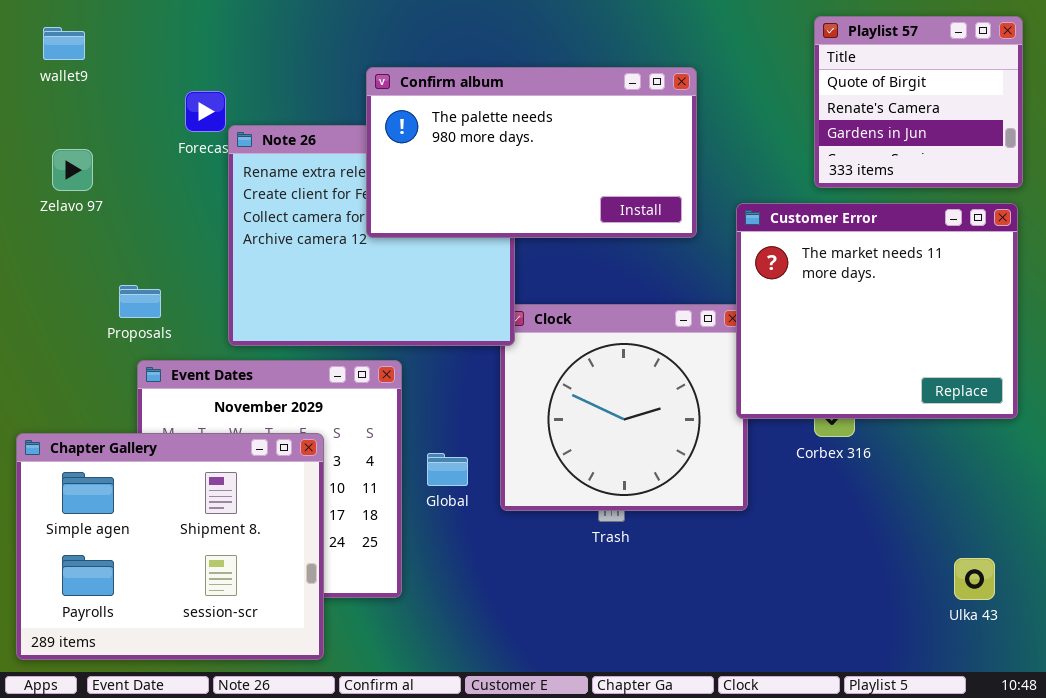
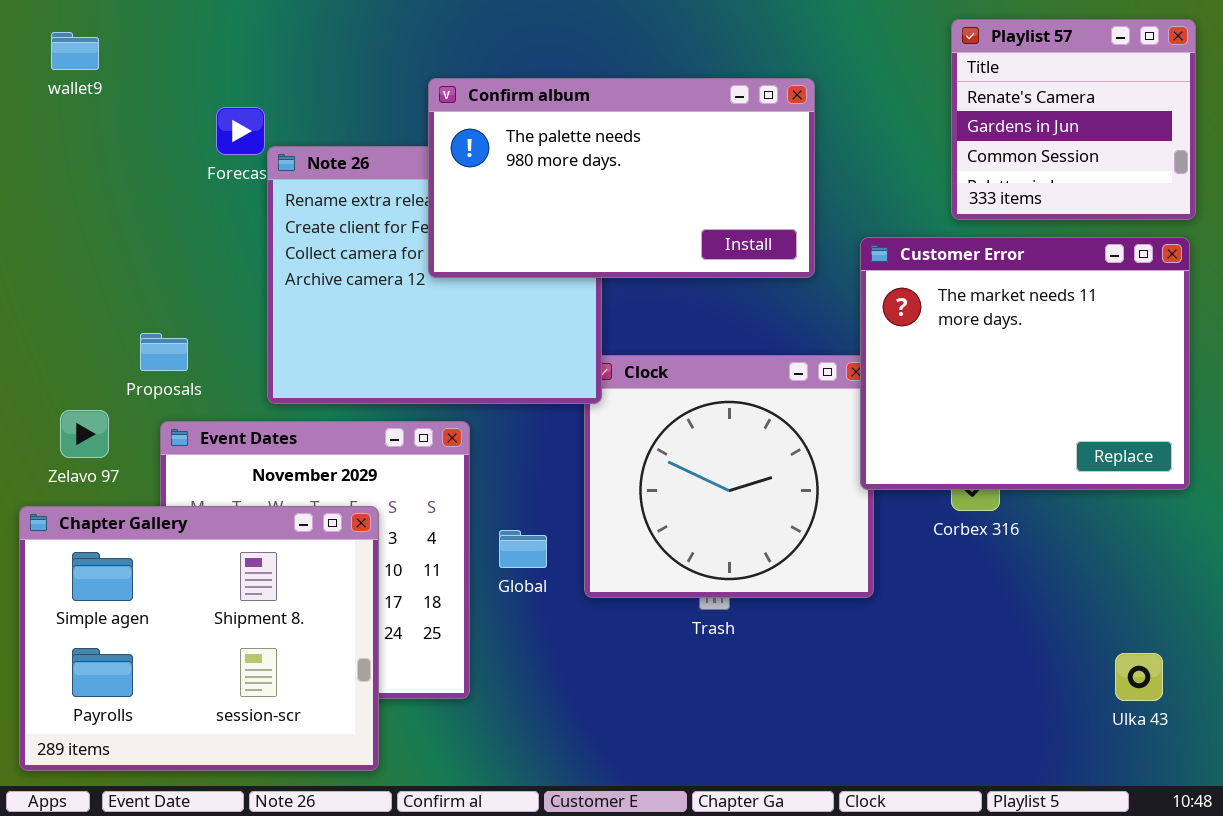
Playlist 57: [814,16,1023,188] -> [951,19,1196,220], scrolled down 1 row
Zelavo 97: [52,149,93,191] -> [60,410,109,458], moved

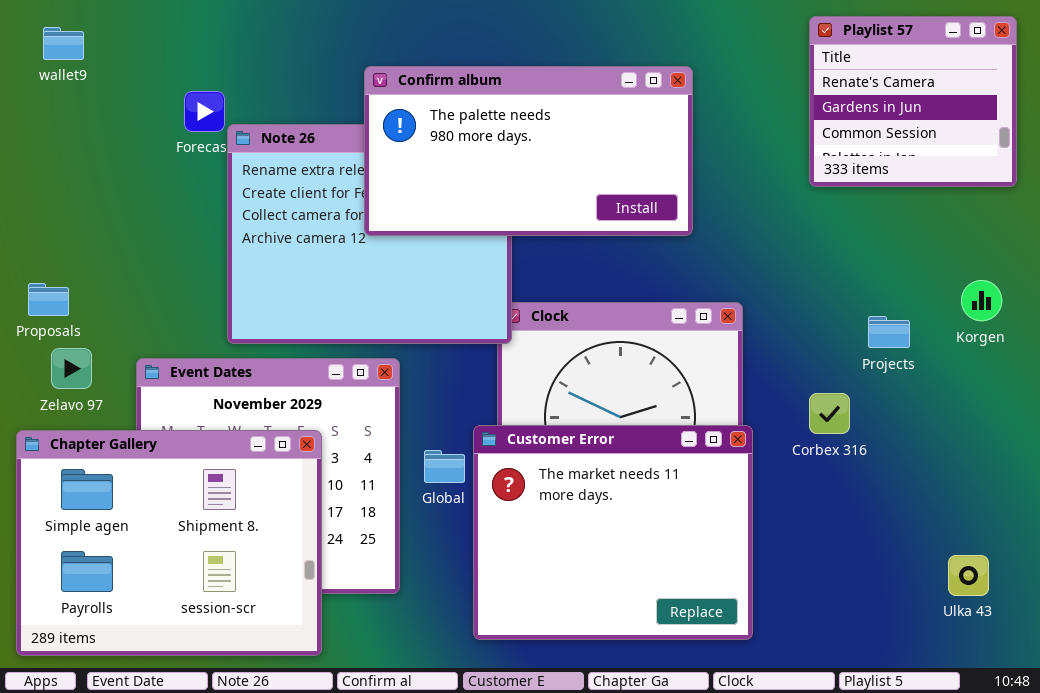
Customer Error: [860,237,1190,490] -> [473,425,753,640], moved
Proposals: [140,333,188,371] -> [28,283,69,316], moved

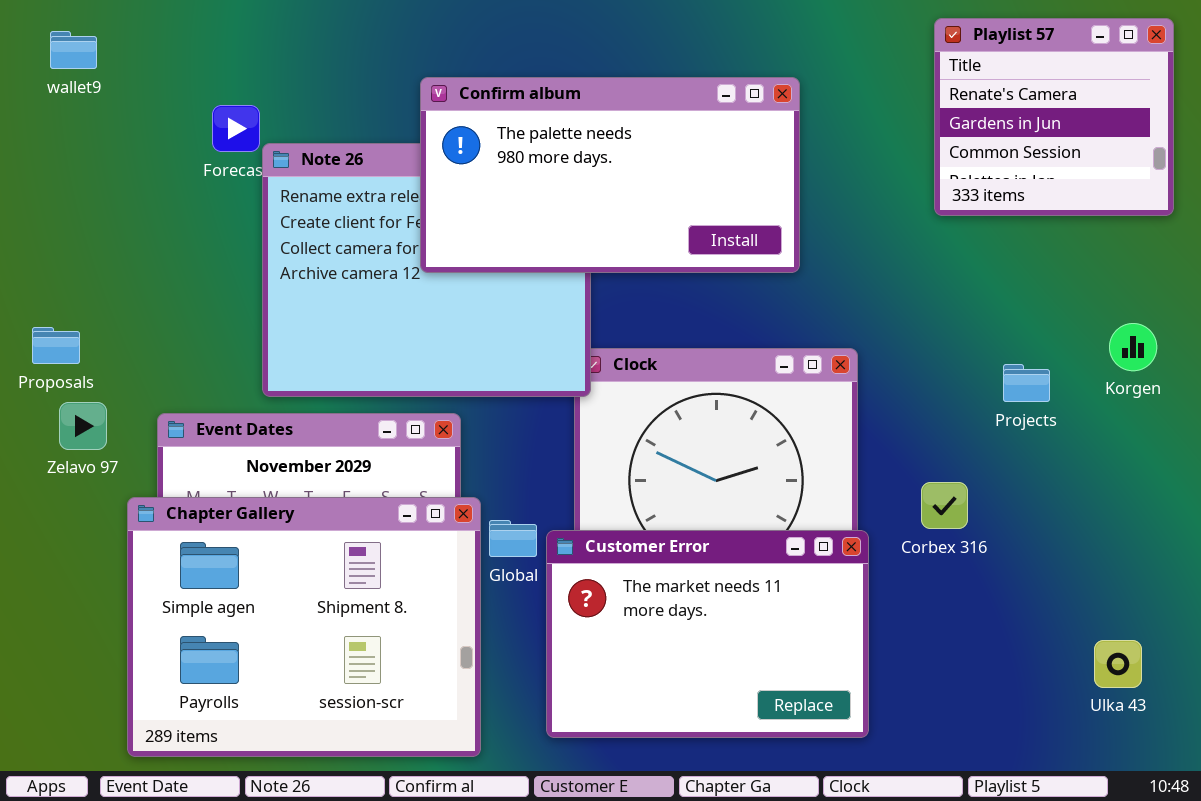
Corbex 316: [809,393,850,434] -> [921,482,968,529], moved
Customer Error: [473,425,753,640] -> [546,530,869,738], resized
Chapter Gallery: [16,430,322,656] -> [127,497,481,757], moved

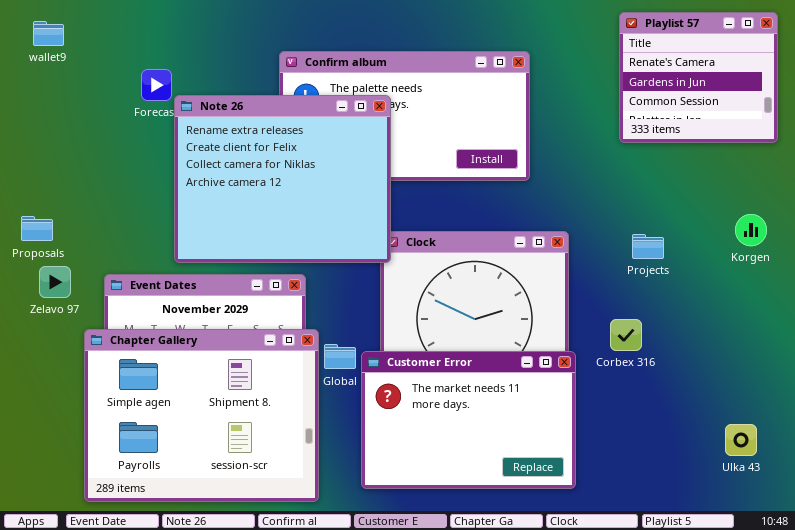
Note 26: [262,143,591,397] -> [174,95,391,263], raised
Projects: [1003,364,1050,402] -> [632,234,664,259], moved

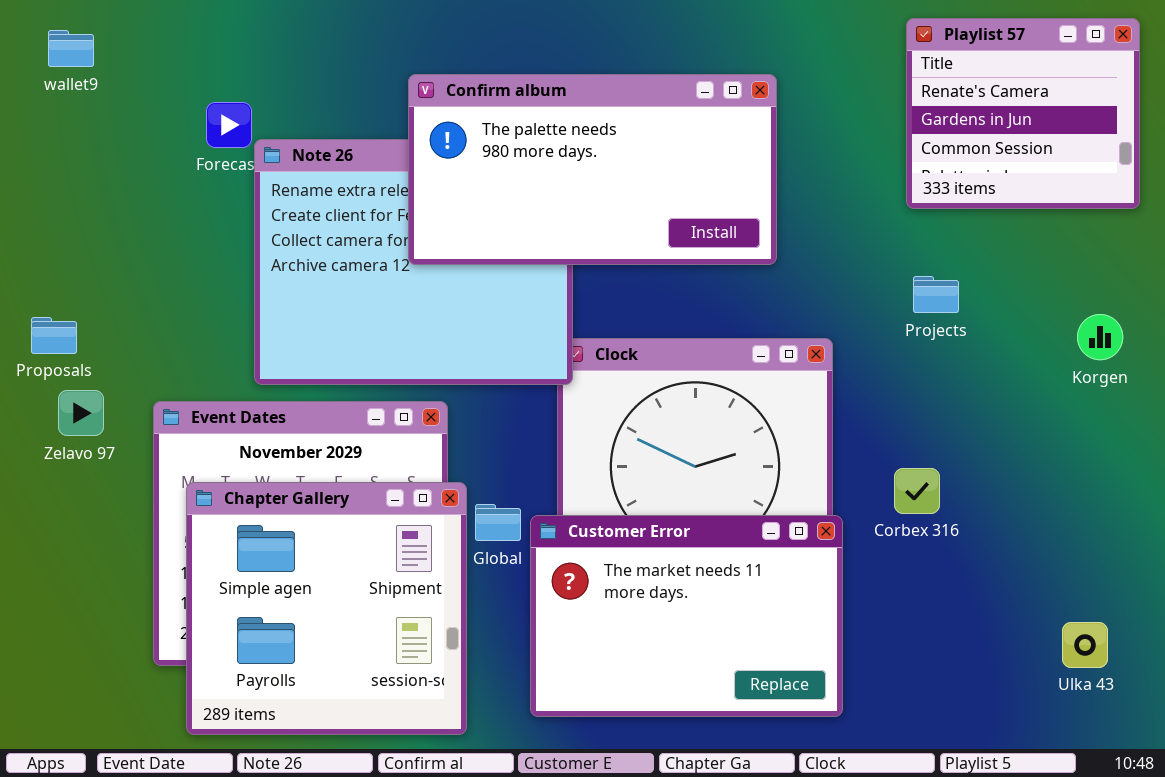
Confirm album: [279,51,530,181] -> [408,74,777,265], raised
Projects: [632,234,664,259] -> [913,276,959,313], moved
Chapter Gallery: [84,329,319,502] -> [186,482,467,735], resized

